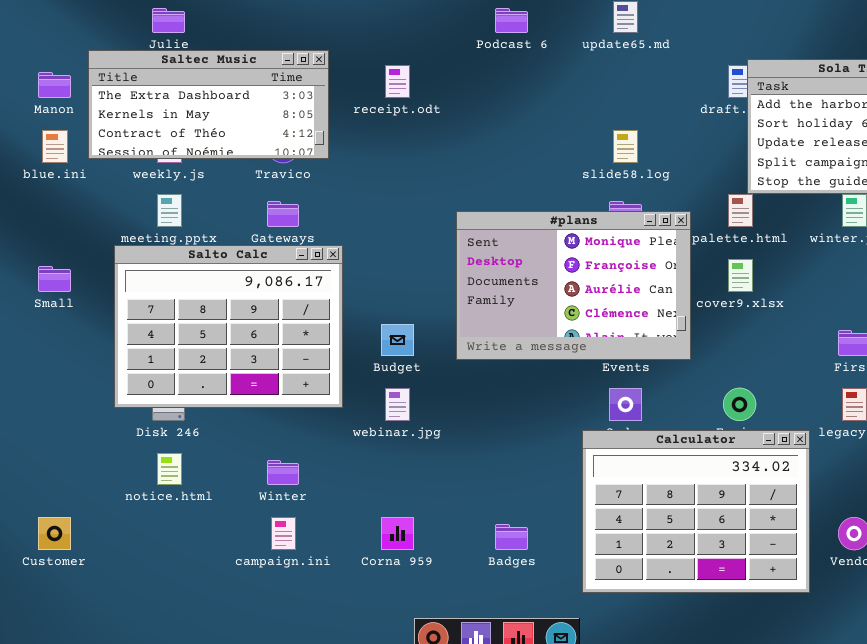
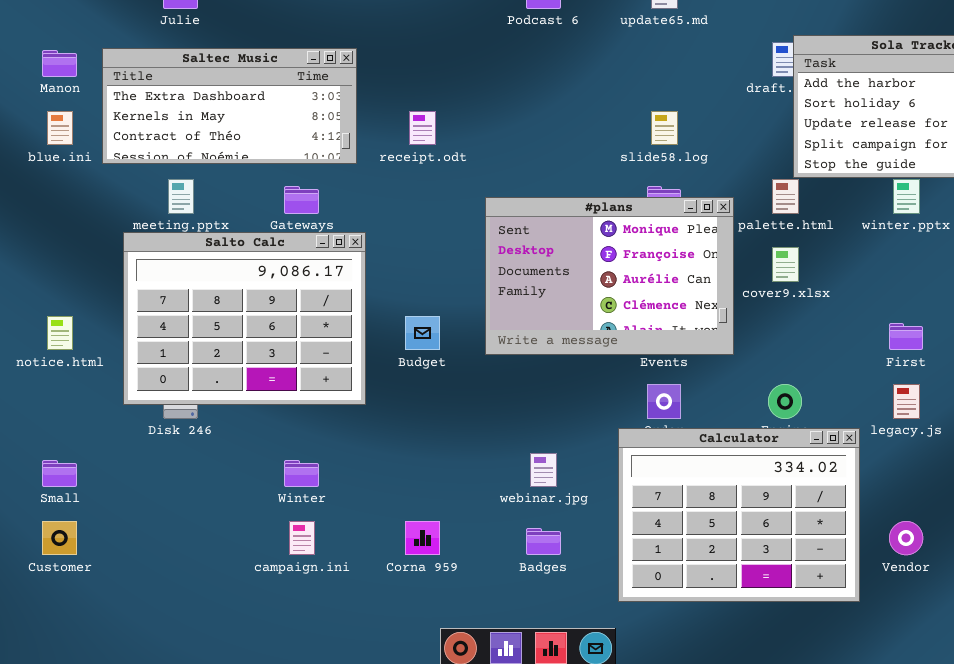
Saltec Music: [88,50,329,159] -> [102,48,357,164], moved
receipt.odt: [385,65,410,98] -> [409,111,436,145], moved
Small: [38,266,71,292] -> [42,460,77,487], moved
webinar.jpg: [385,388,410,421] -> [530,453,557,487], moved
notice.html: [157,453,182,485] -> [47,316,73,350], moved

